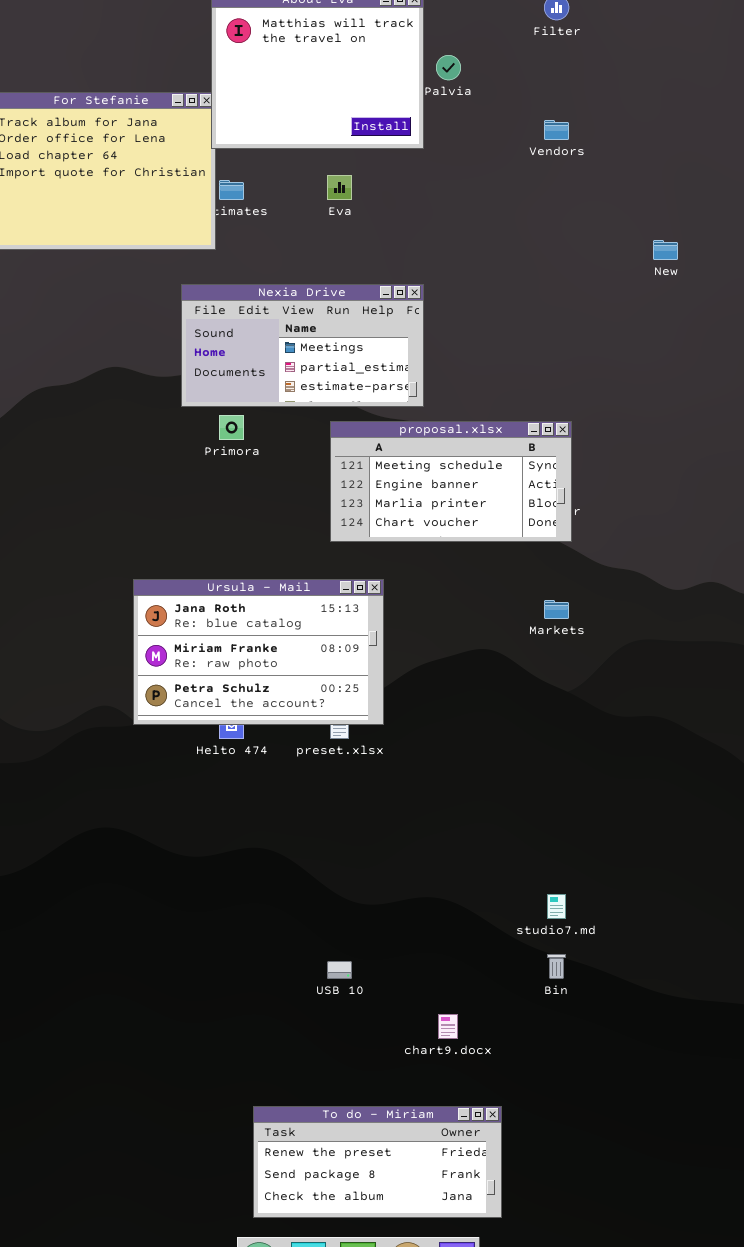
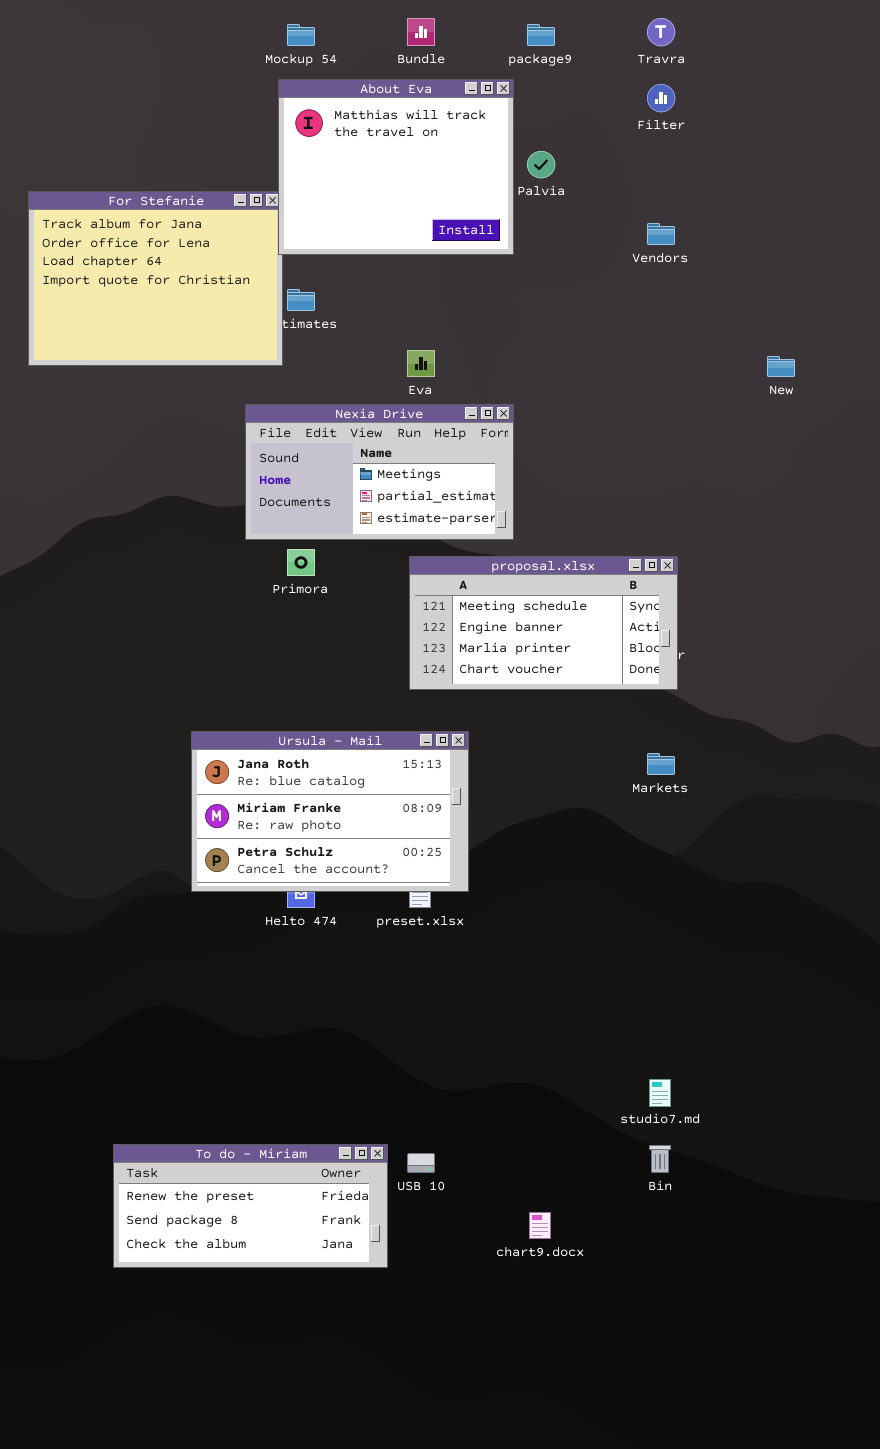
Eva: [327,175,352,200] -> [407,350,435,377], moved
To do - Miriam: [253,1106,502,1218] -> [113,1144,388,1268], moved

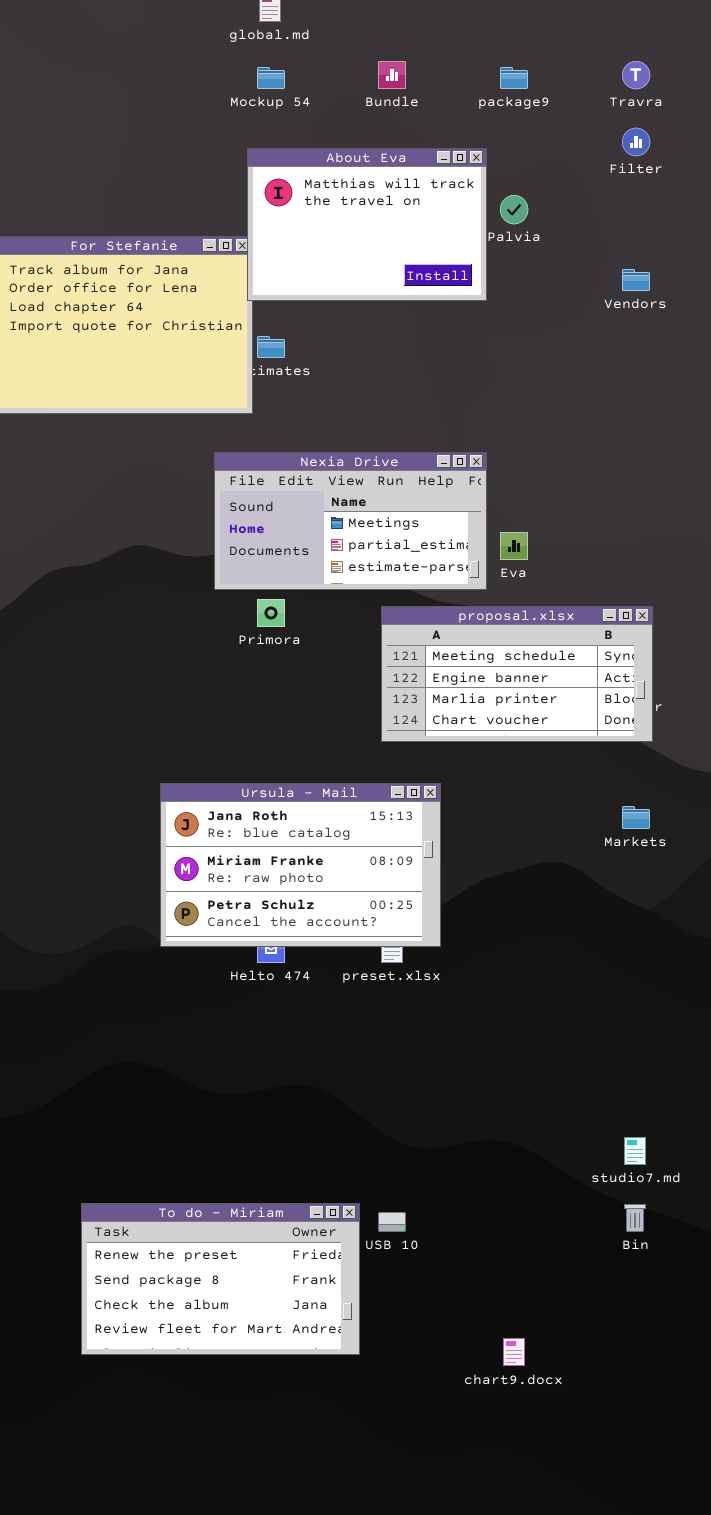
About Eva: [278,79,514,255] -> [247,148,487,301], resized
Eva: [407,350,435,377] -> [500,532,528,560], moved
To do - Miriam: [113,1144,388,1268] -> [81,1203,360,1355], resized
chart9.docx: [529,1212,551,1239] -> [503,1338,525,1366], moved

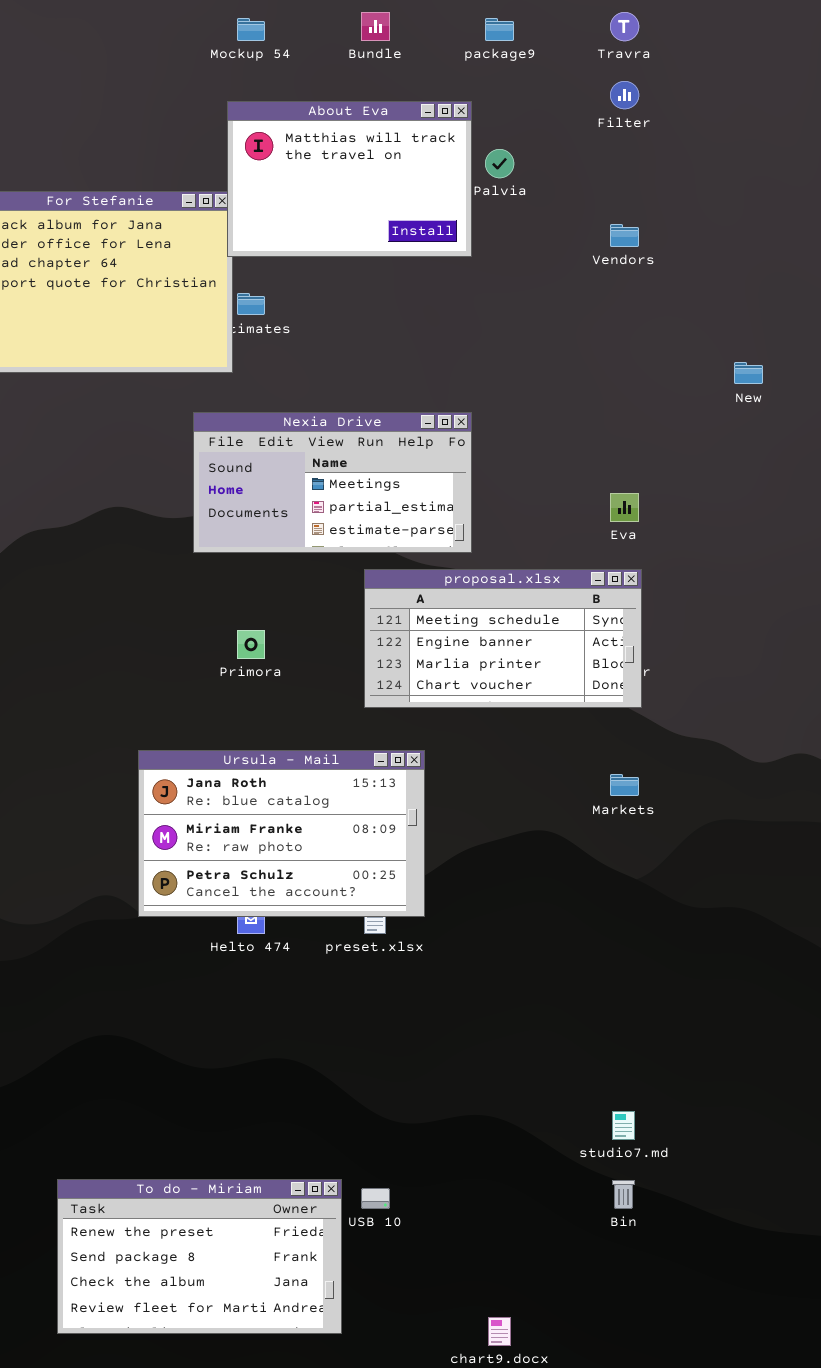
Eva: [500,532,528,560] -> [610,493,639,522], moved
Primora: [257,599,285,627] -> [237,630,265,659], moved

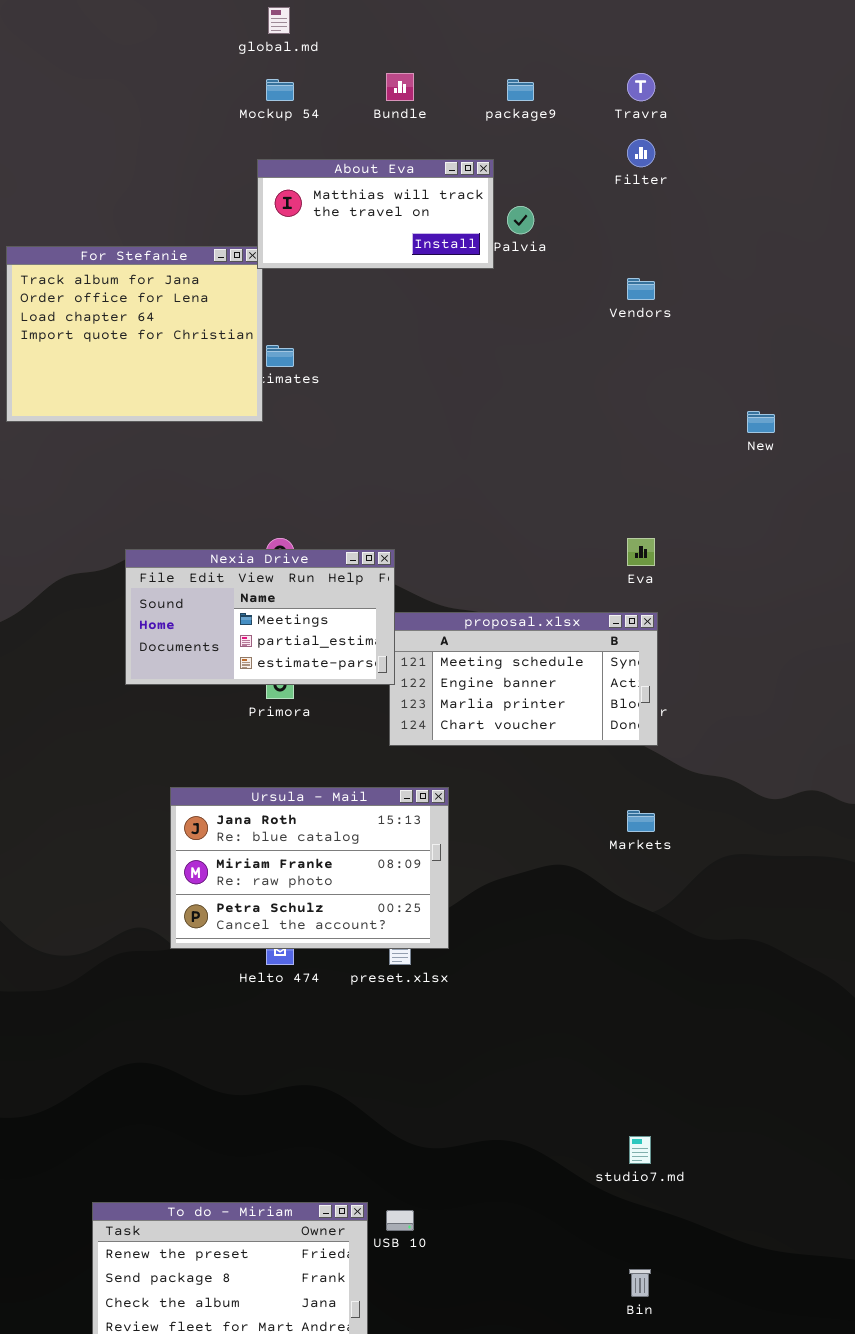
About Eva: [227,101,472,257] -> [257,159,494,269], resized
Nexia Drive: [193,412,472,553] -> [125,549,395,685], moved
Bin: [612,1180,635,1209] -> [629,1269,651,1297], moved

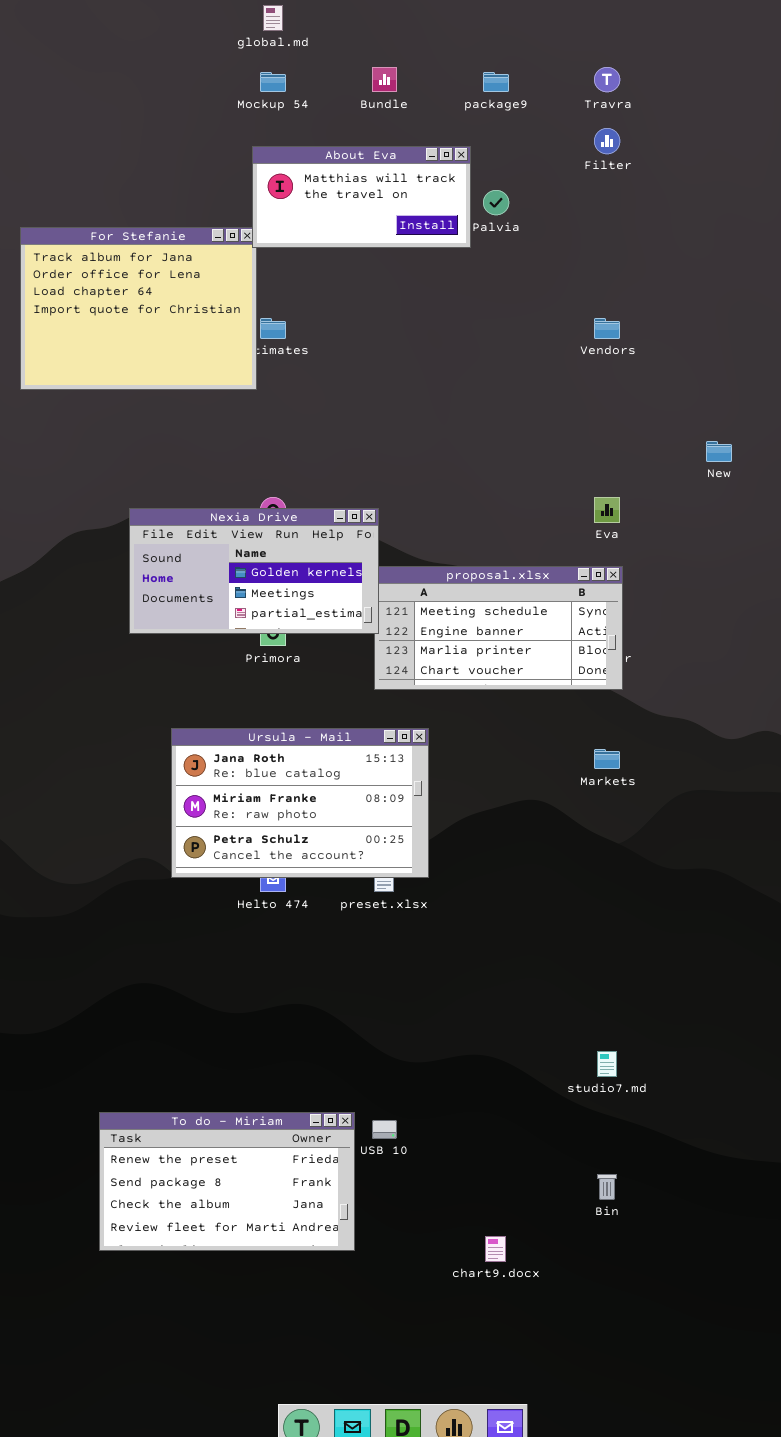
Vendors: [627,278,655,300] -> [594,318,620,339], moved
New: [747,411,775,433] -> [706,441,732,462], moved
Nexia Drive: [125,549,395,685] -> [129,508,379,634], scrolled up 1 row

